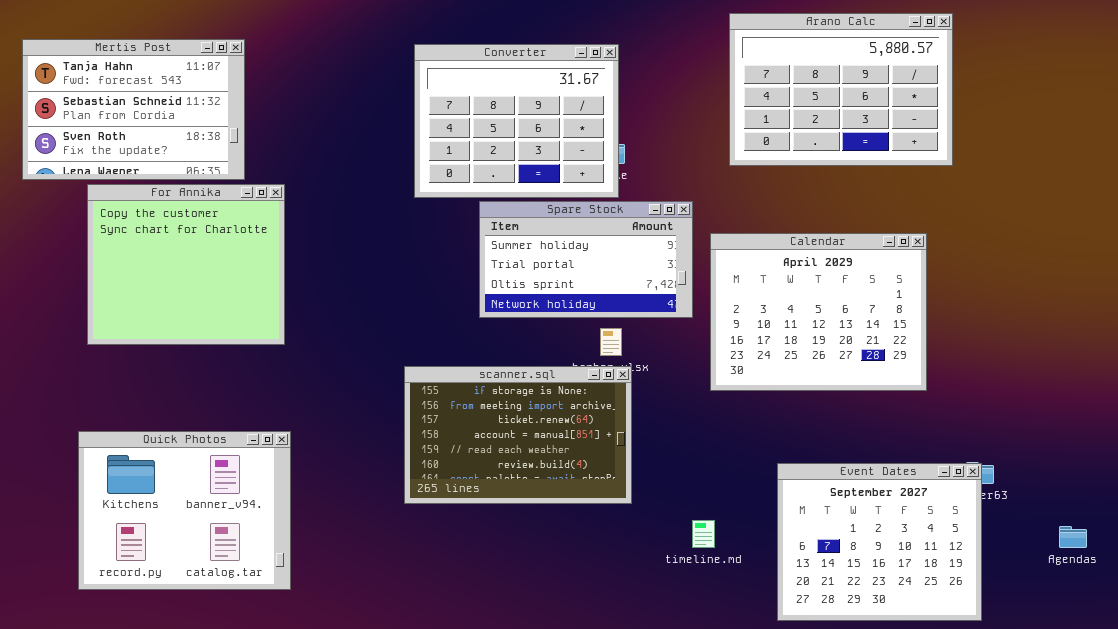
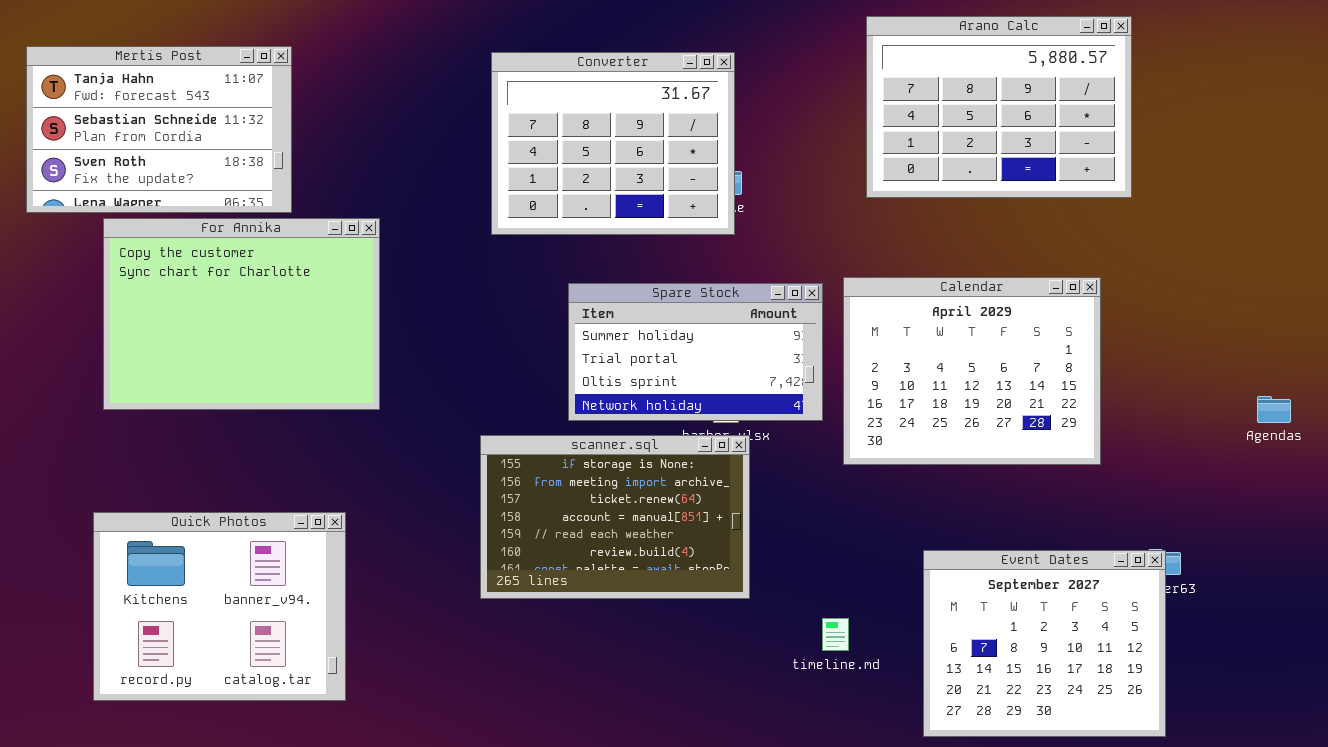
For Annika: [87,184,285,345] -> [103,218,380,410], resized
Spare Stock: [479,201,693,318] -> [568,283,823,421], moved
Agendas: [1059,526,1087,548] -> [1257,396,1291,423], moved

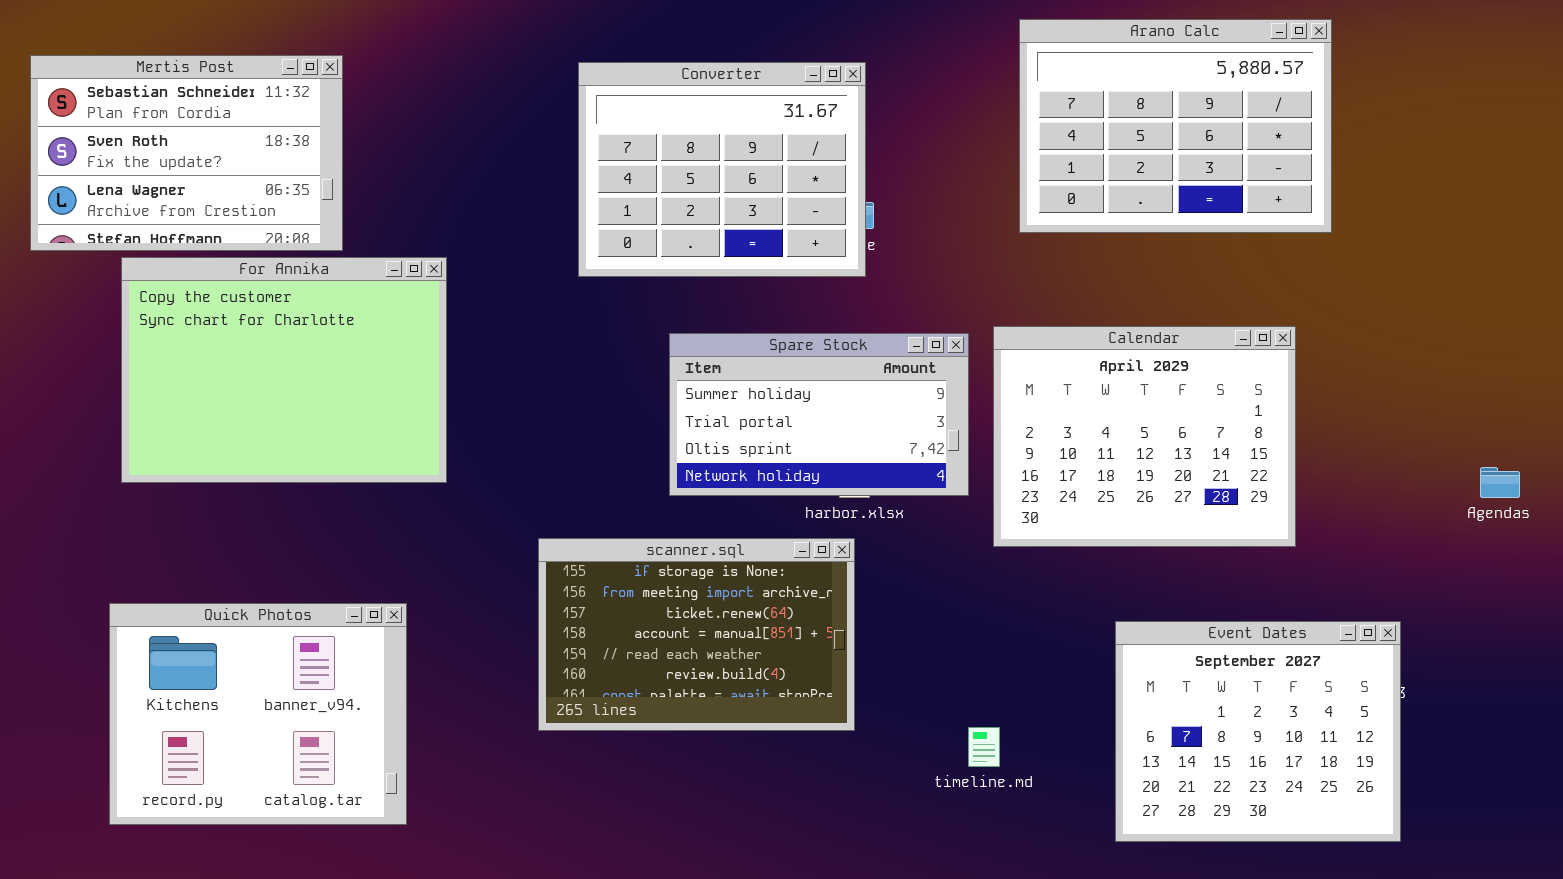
Mertis Post: [26,46,292,213] -> [30,55,343,251], scrolled down 1 row
scanner.sql: [480,435,750,599] -> [538,538,855,731], moved
Event Dates: [923,550,1166,737] -> [1115,621,1401,842], moved

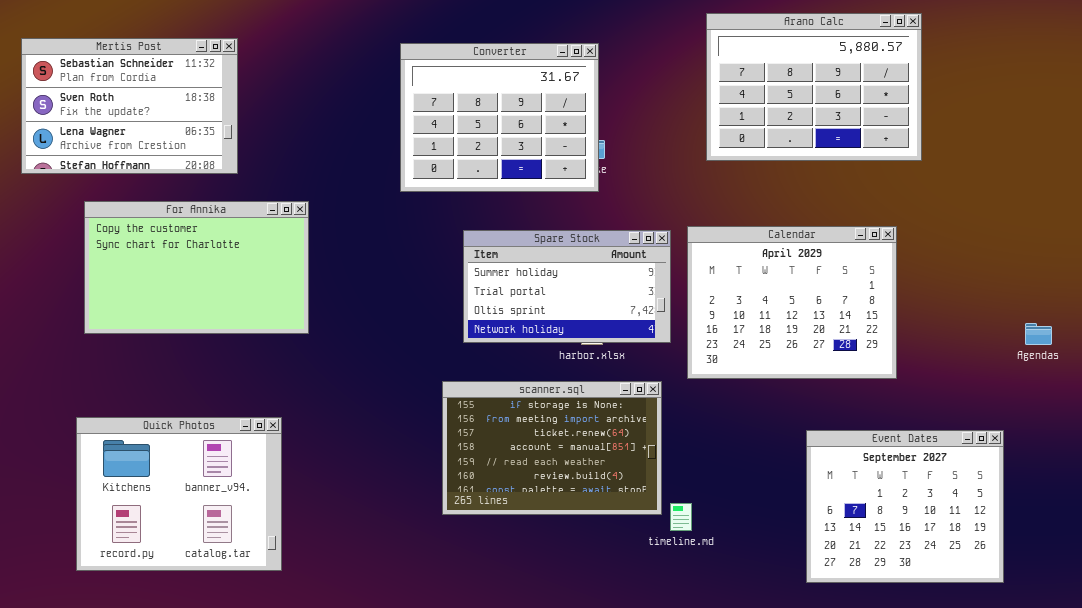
For Annika: [121,257,447,483] -> [84,201,309,334], resized
scanner.sql: [538,538,855,731] -> [442,381,662,515], moved
Event Dates: [1115,621,1401,842] -> [806,430,1004,583], moved

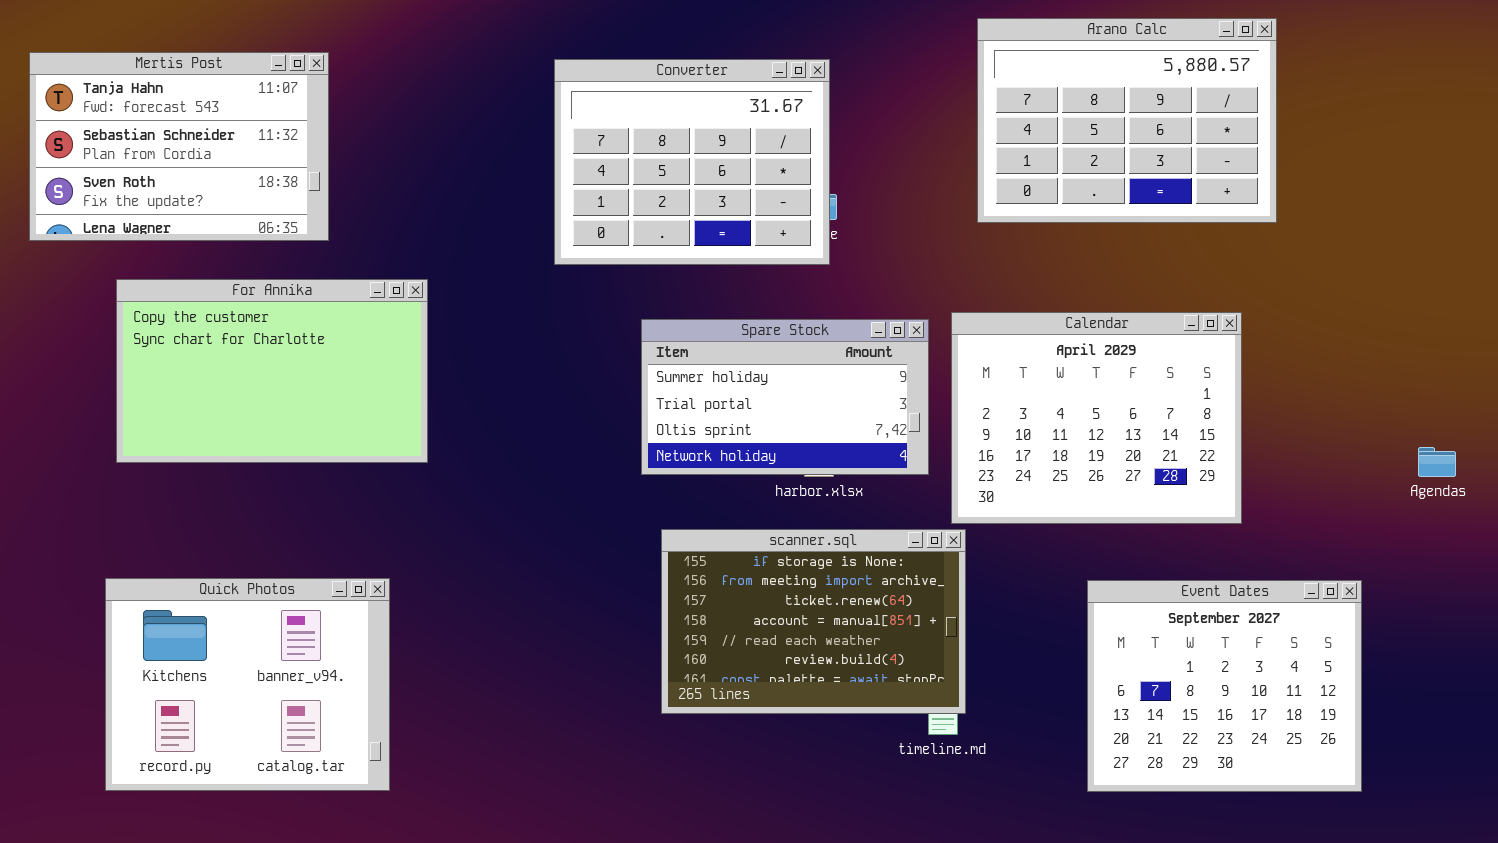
Mertis Post: [21,38,238,174] -> [29,52,329,241], scrolled up 1 row
scanner.sql: [442,381,662,515] -> [661,529,966,714], moved
Event Dates: [806,430,1004,583] -> [1087,580,1362,792], moved

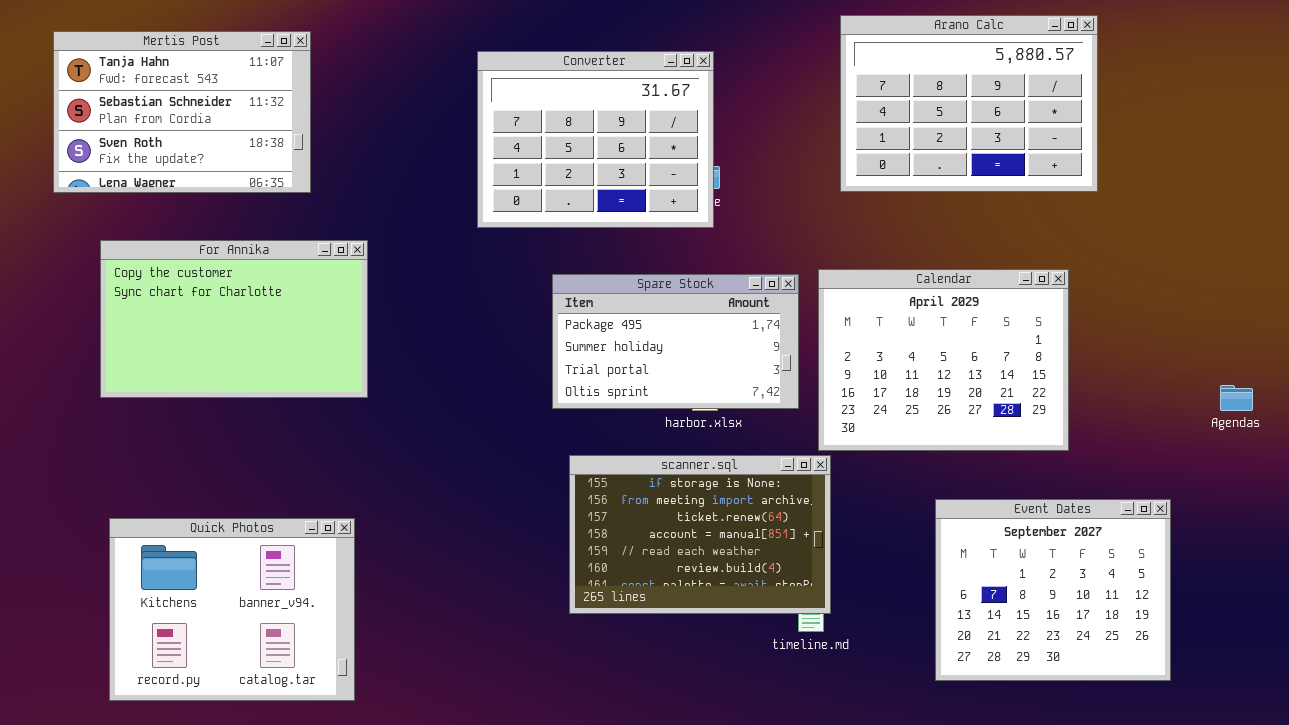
Mertis Post: [29,52,329,241] -> [53,31,311,193], moved
Spare Stock: [641,319,929,475] -> [552,274,799,409], scrolled up 1 row
Quick Photos: [105,578,390,791] -> [109,518,355,701], moved

